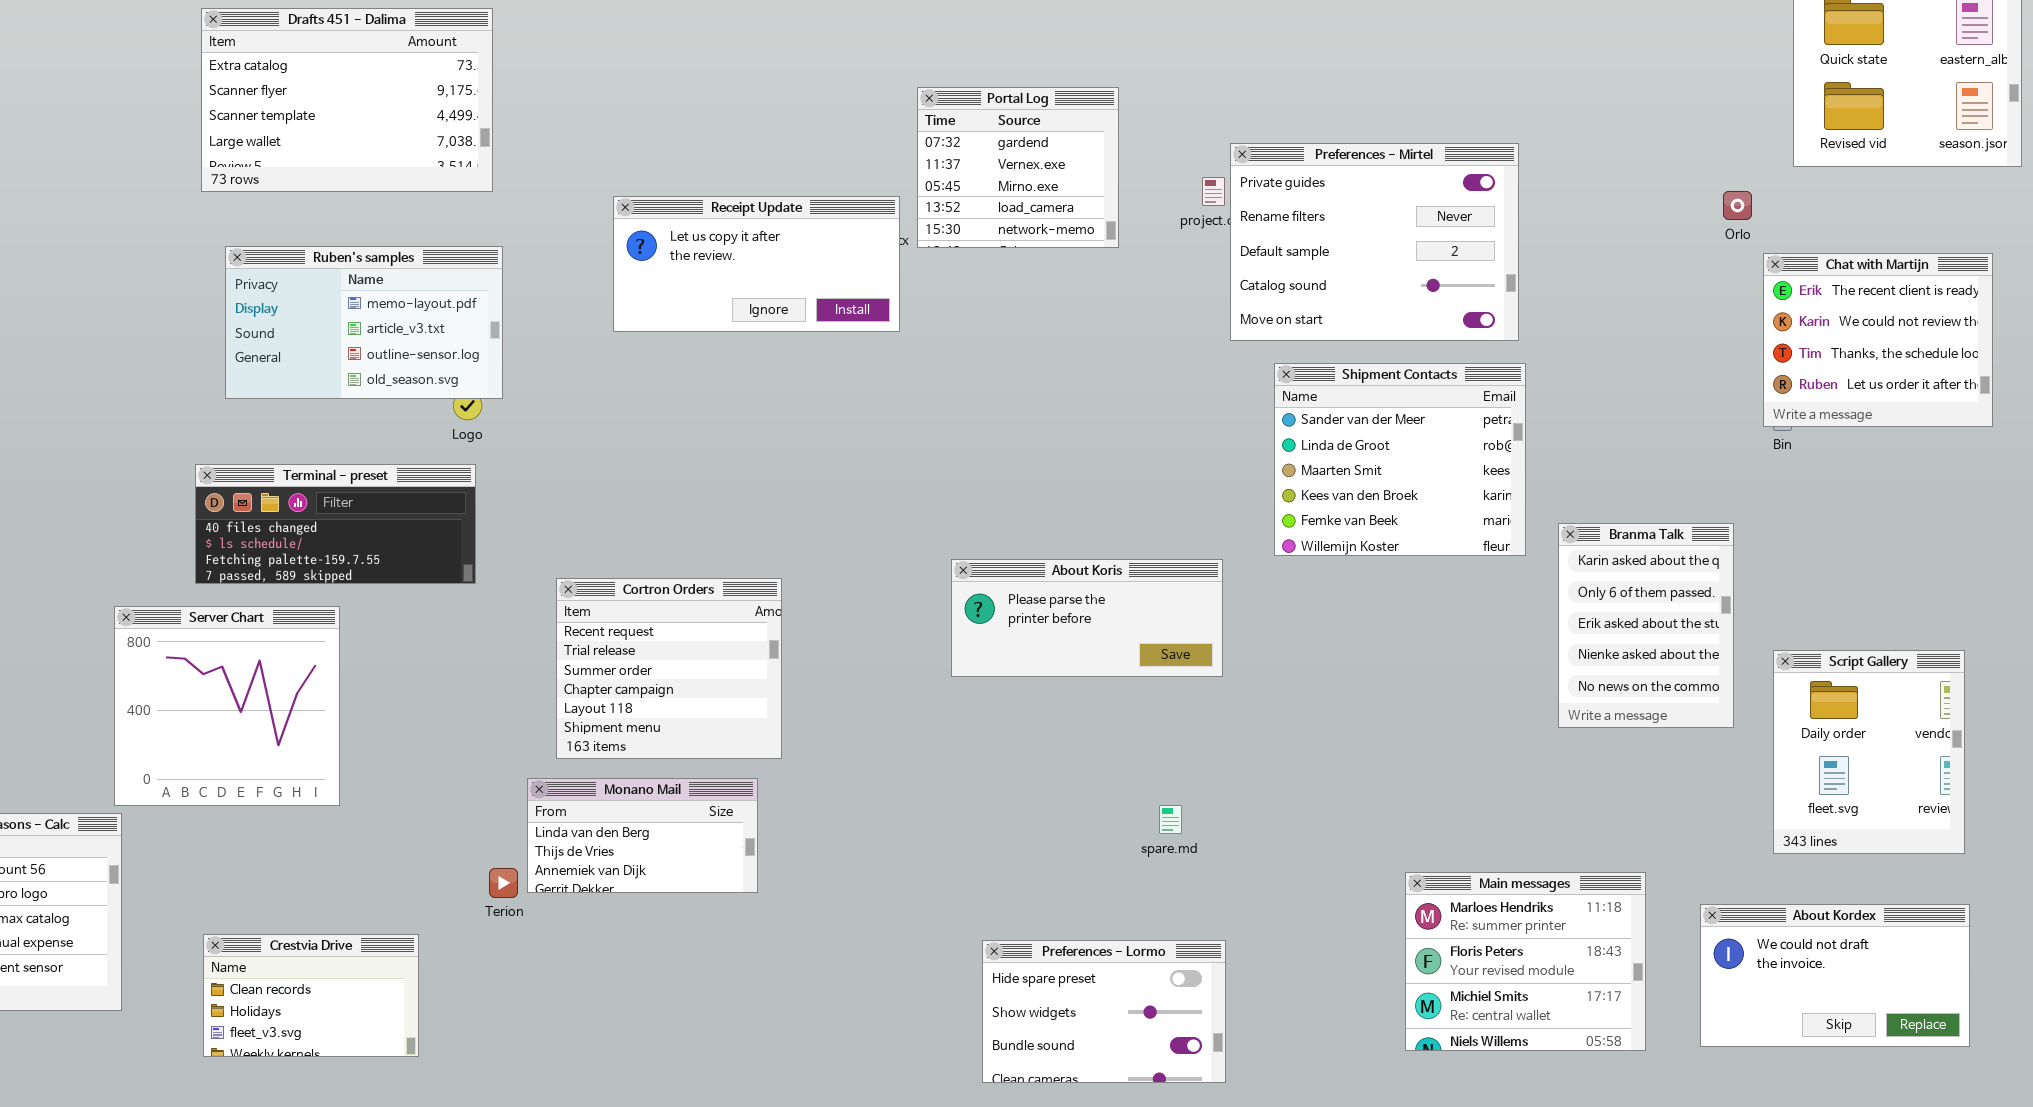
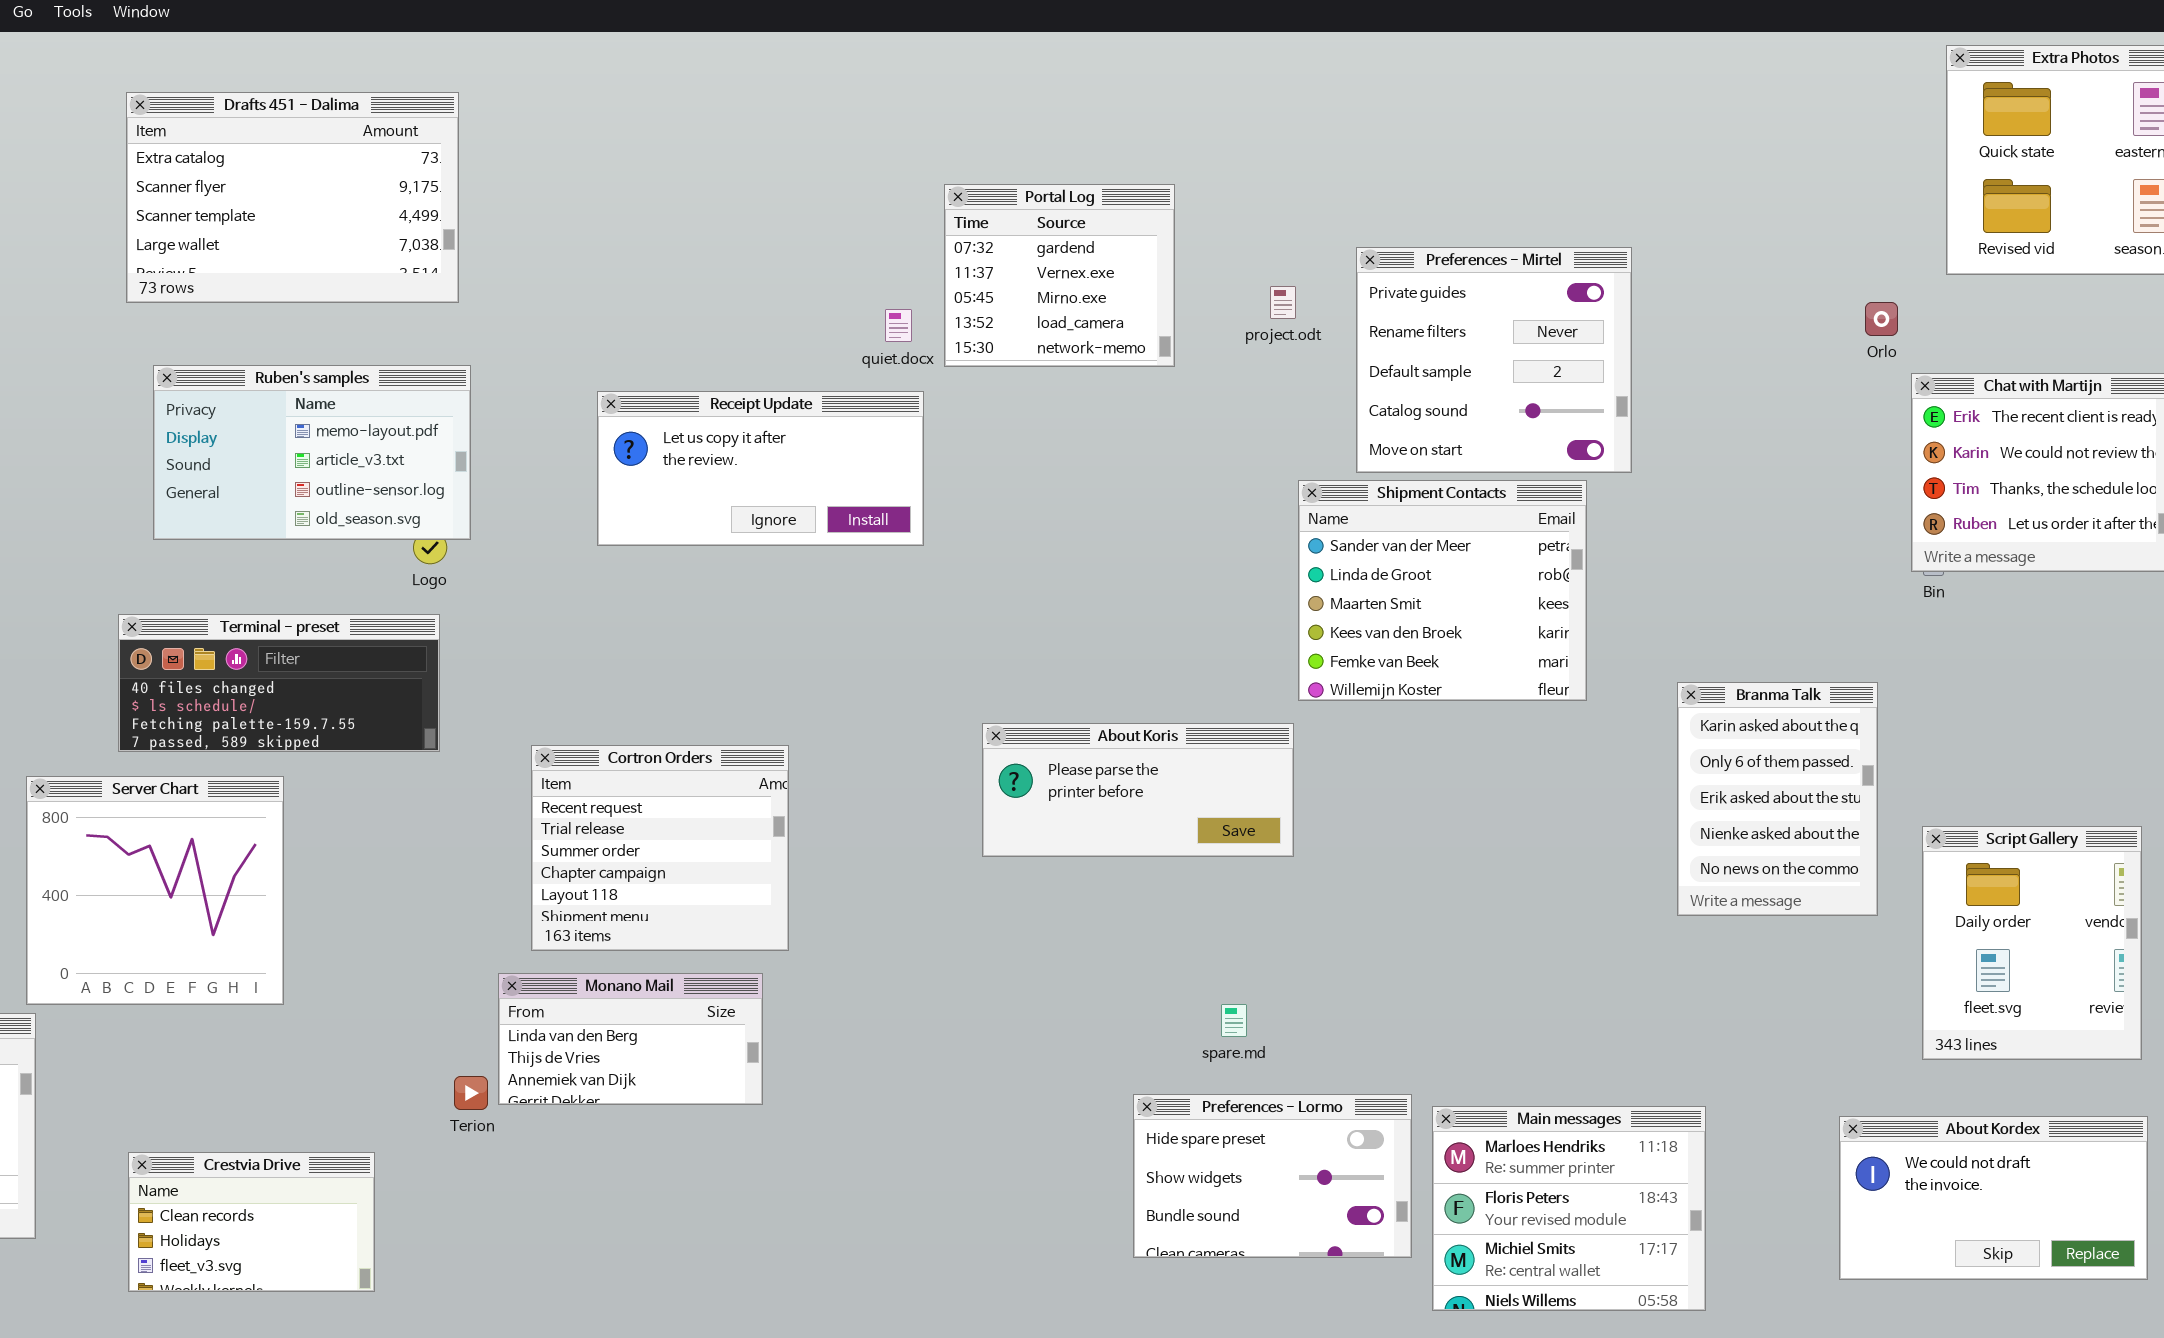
Preferences - Mirtel: [1230,143,1519,341] -> [1356,247,1632,473], resized
Receipt Update: [613,196,900,332] -> [597,391,924,546], moved
Shipment Contacts: [1274,363,1526,556] -> [1298,480,1587,701], moved
Main messages: [1405,872,1646,1051] -> [1432,1106,1706,1311], moved
Preferences - Lormo: [982,940,1226,1083] -> [1133,1094,1412,1258], moved

